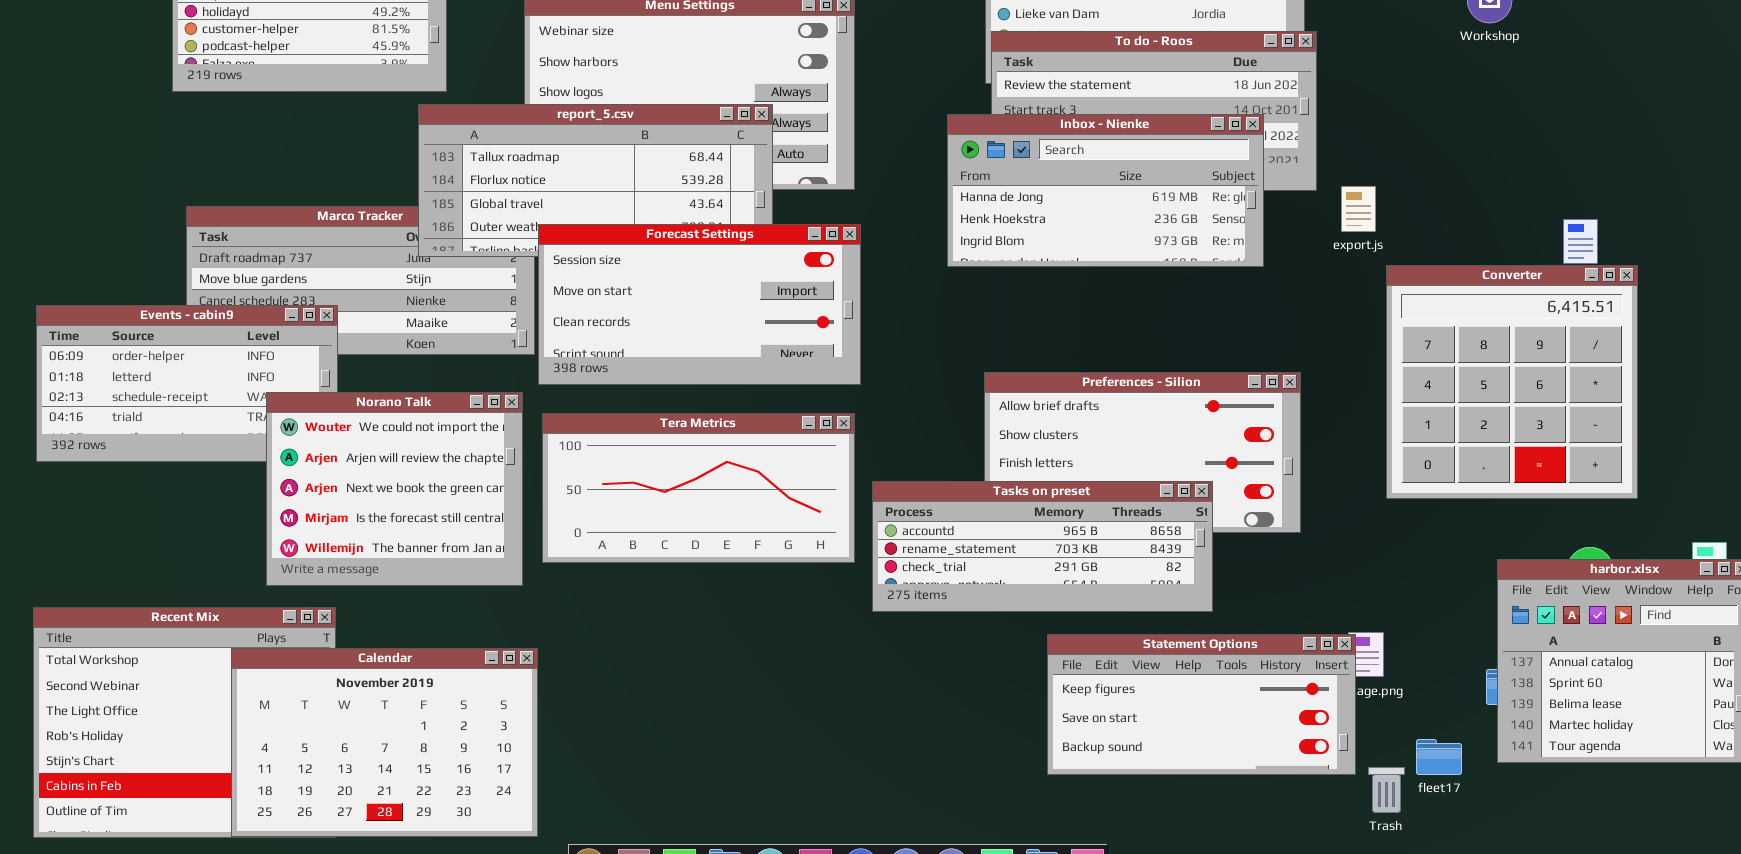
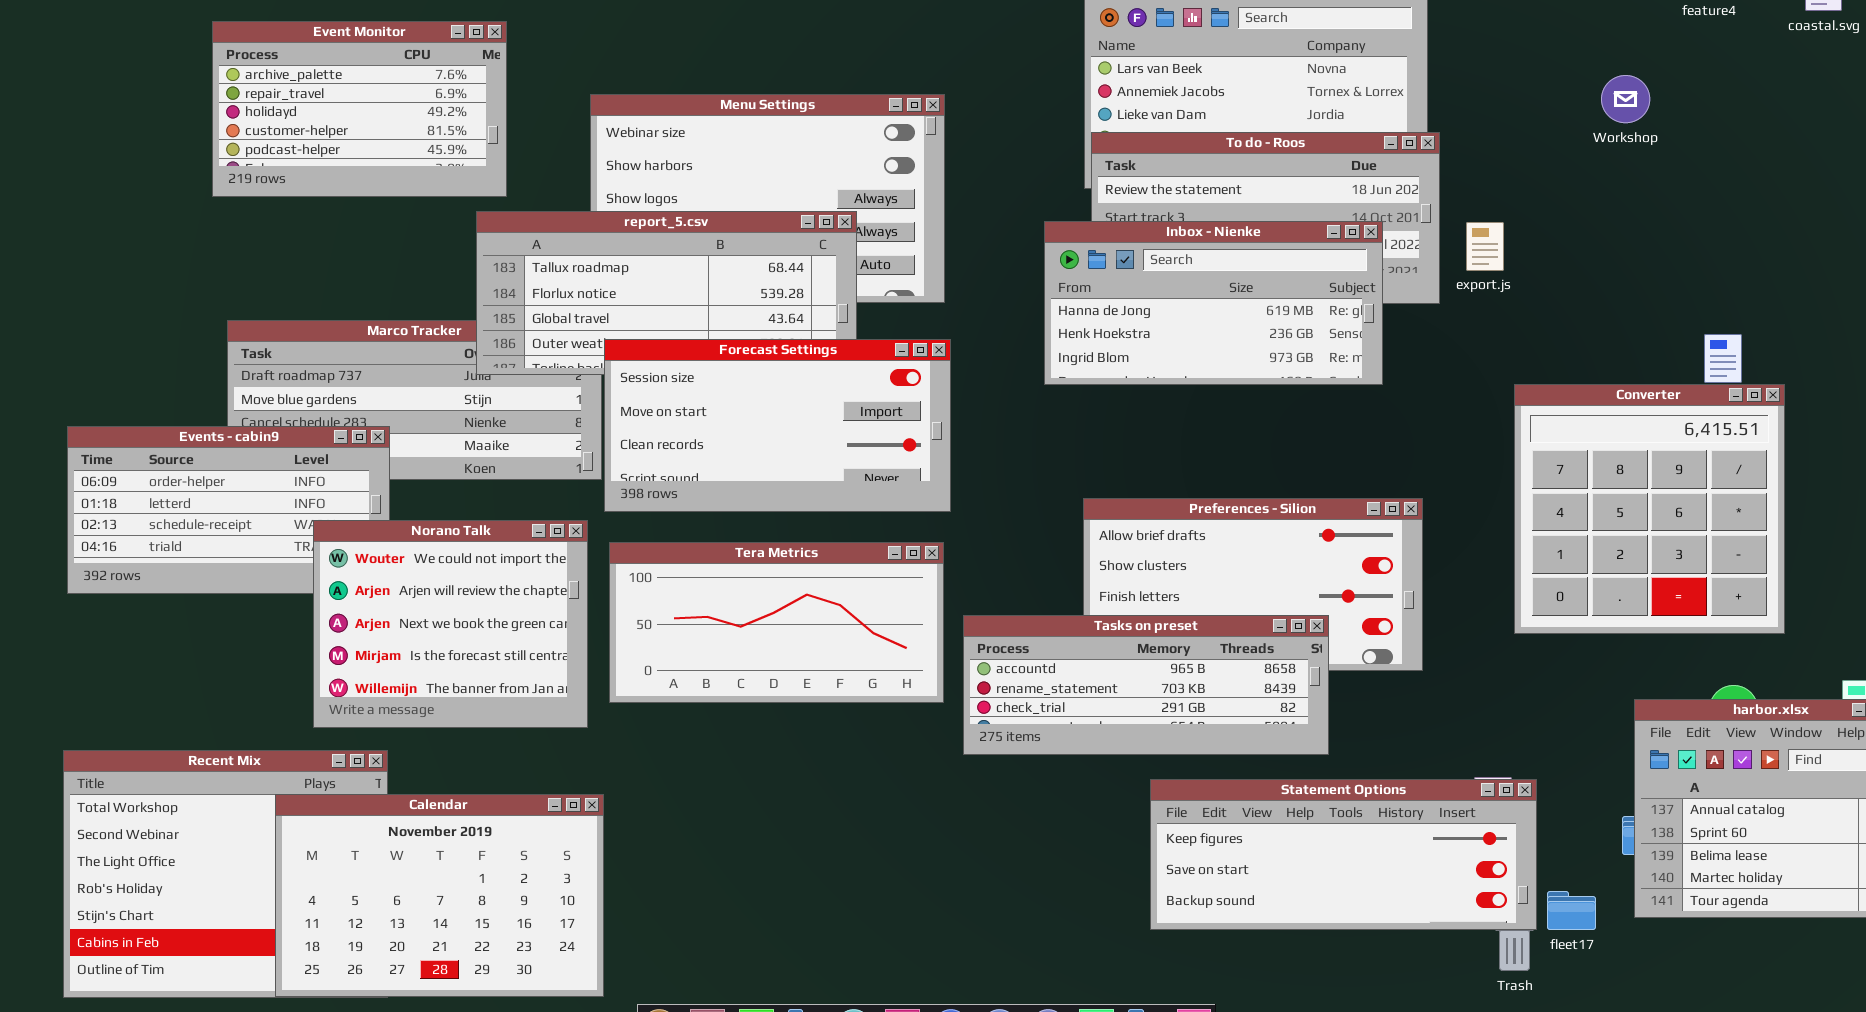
export.js: [1341,186,1376,232] -> [1466,222,1504,271], moved
Statement Options: [1047,634,1356,775] -> [1150,779,1537,930], resized

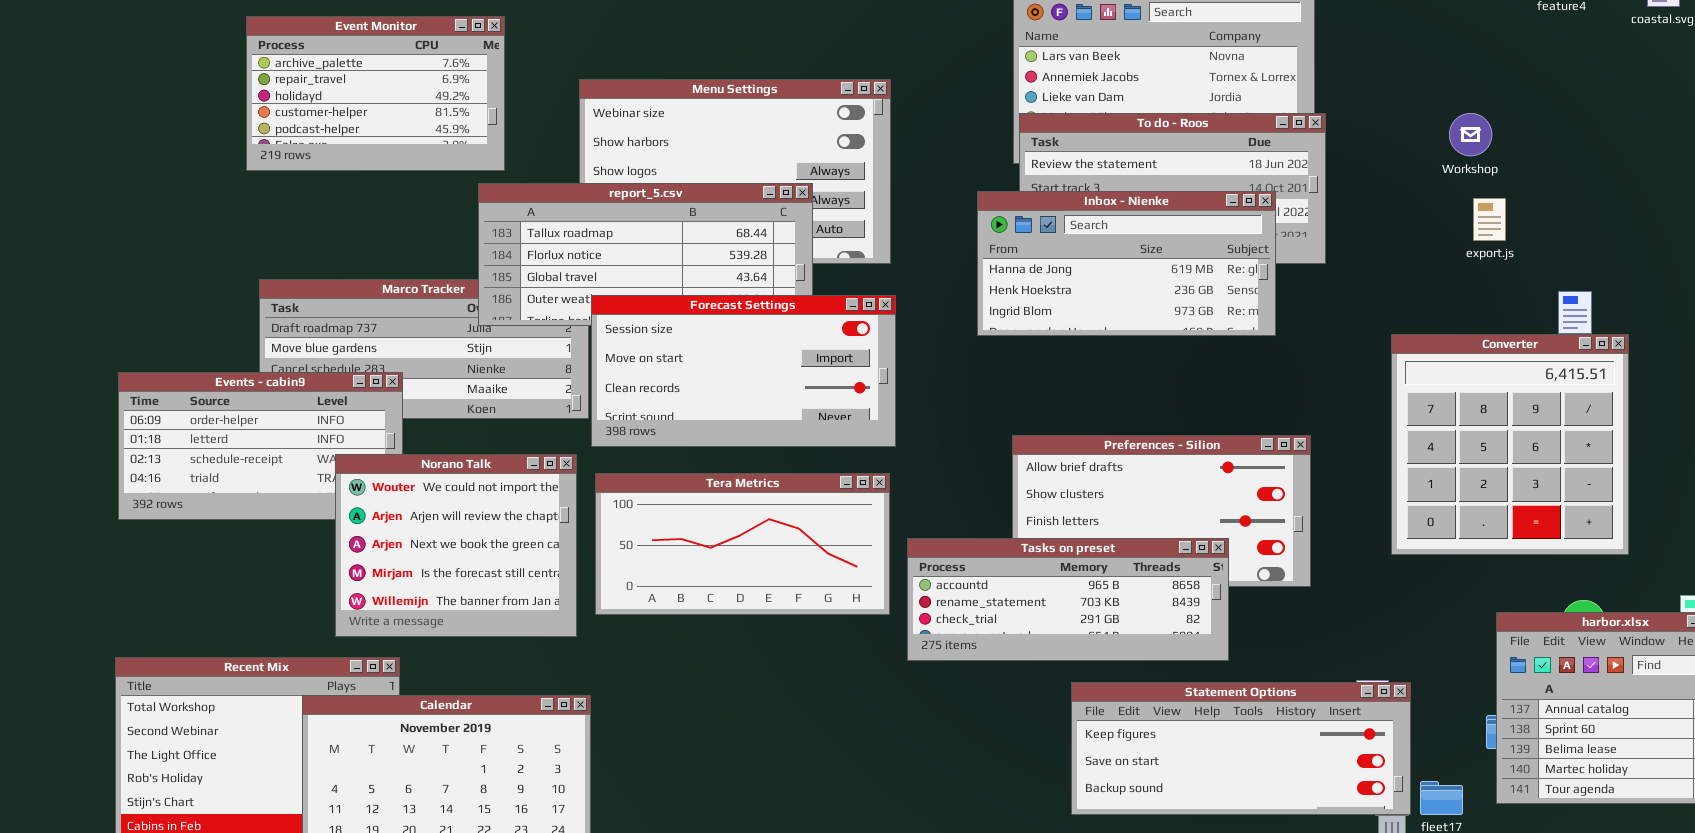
Workshop: [1601,75,1650,123] -> [1449,113,1492,156], moved
export.js: [1466,222,1504,271] -> [1473,198,1506,241], moved

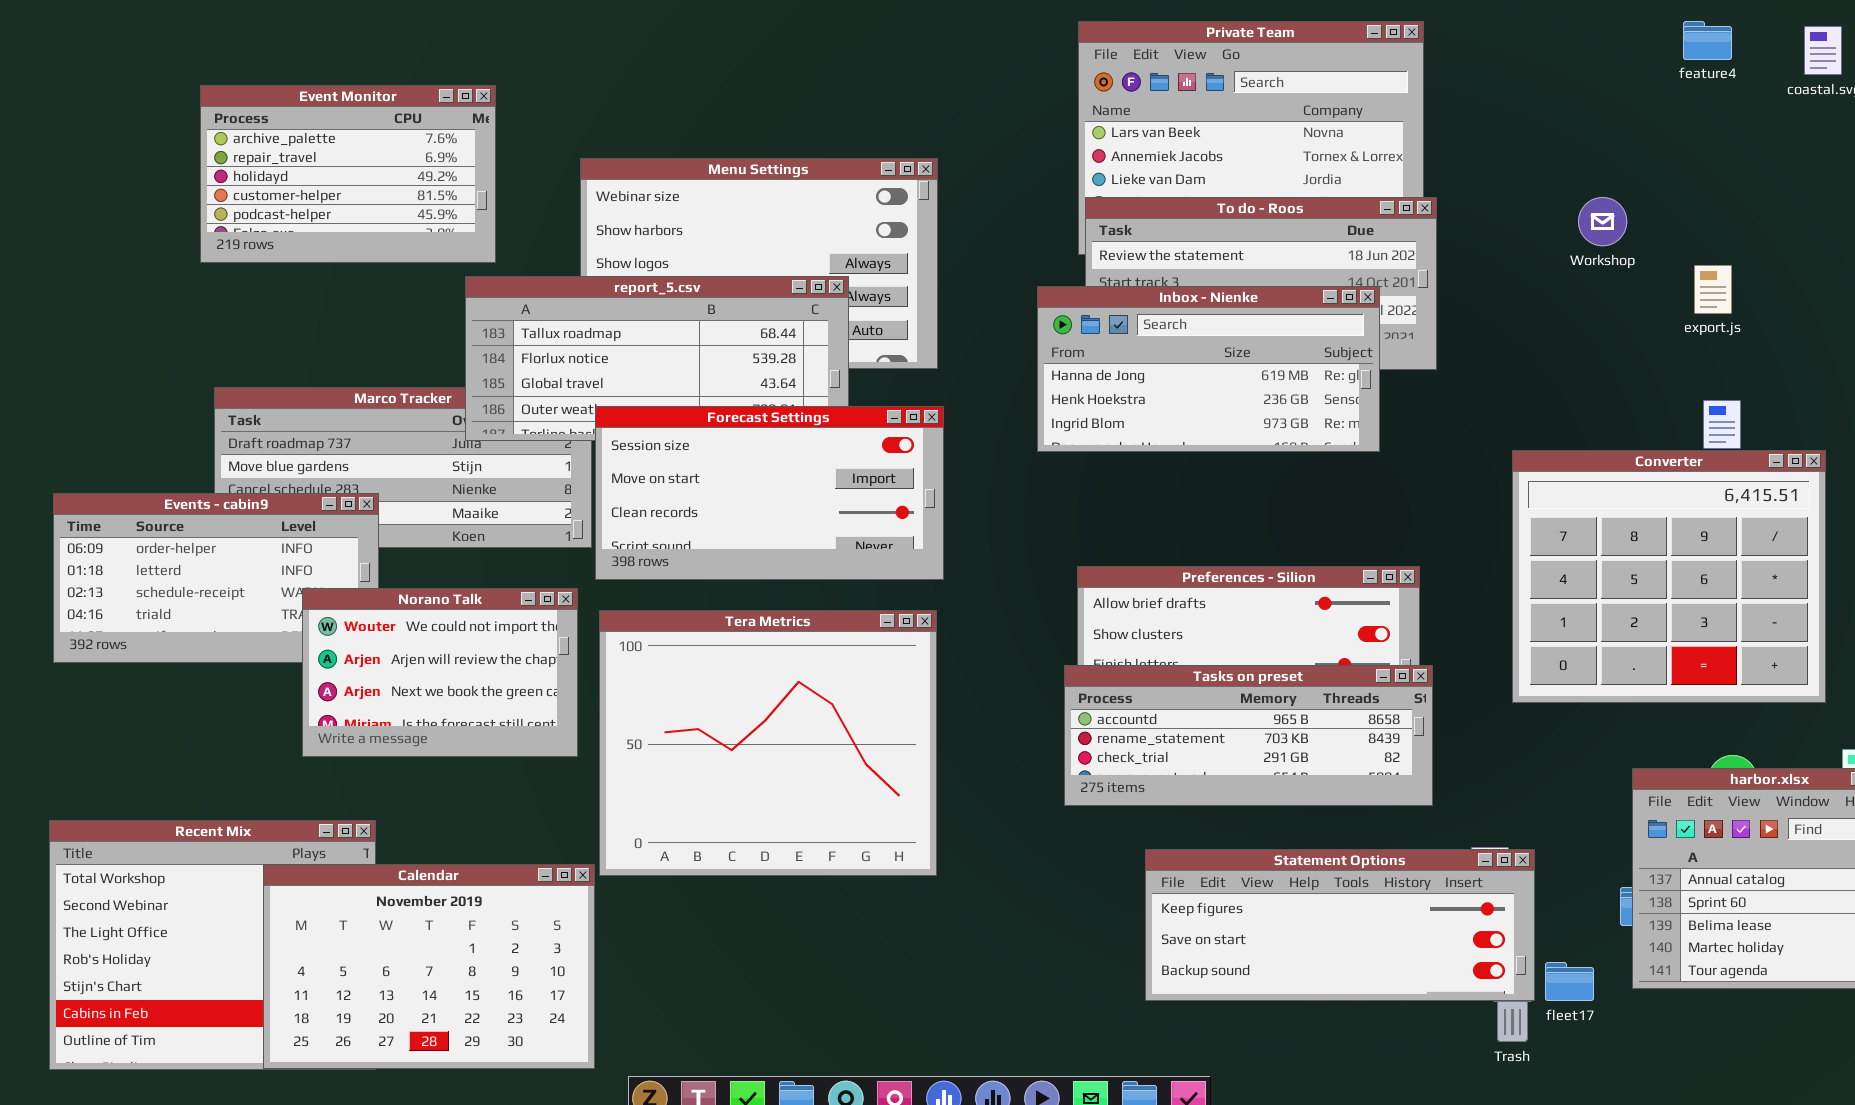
export.js: [1473,198,1506,241] -> [1694,265,1732,314], moved
Converter: [1391,334,1629,555] -> [1512,450,1826,703], resized
Norano Talk: [335,454,577,637] -> [302,588,578,757], resized
Tera Metrics: [595,473,890,615] -> [599,610,937,876], resized
Tasks on preset: [907,538,1229,661] -> [1064,665,1433,806], moved

